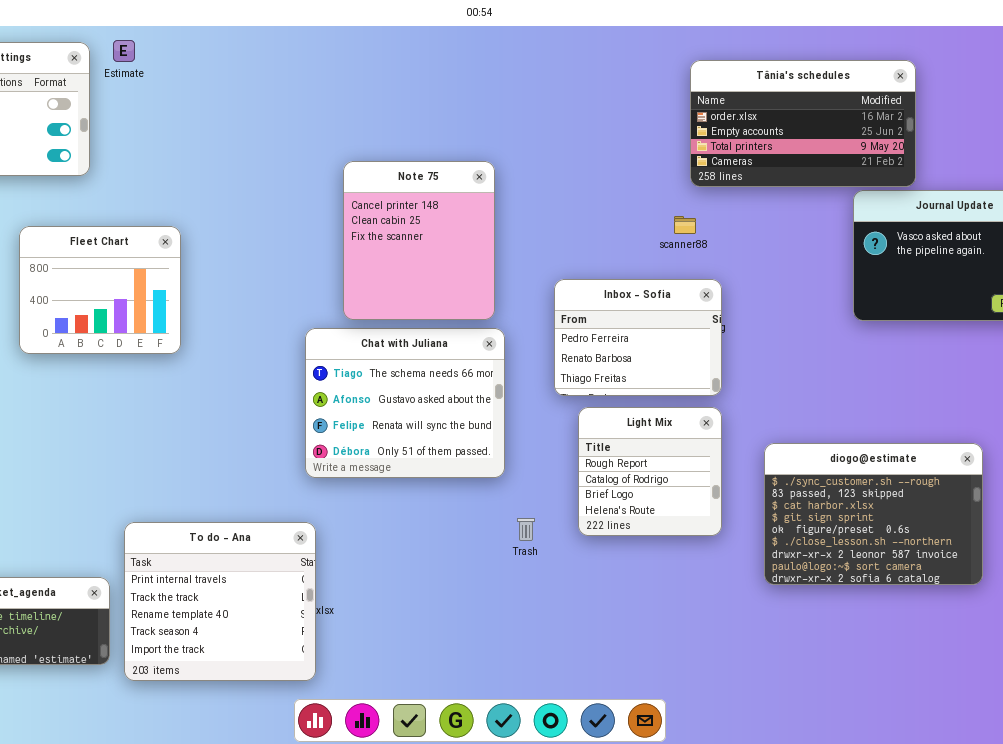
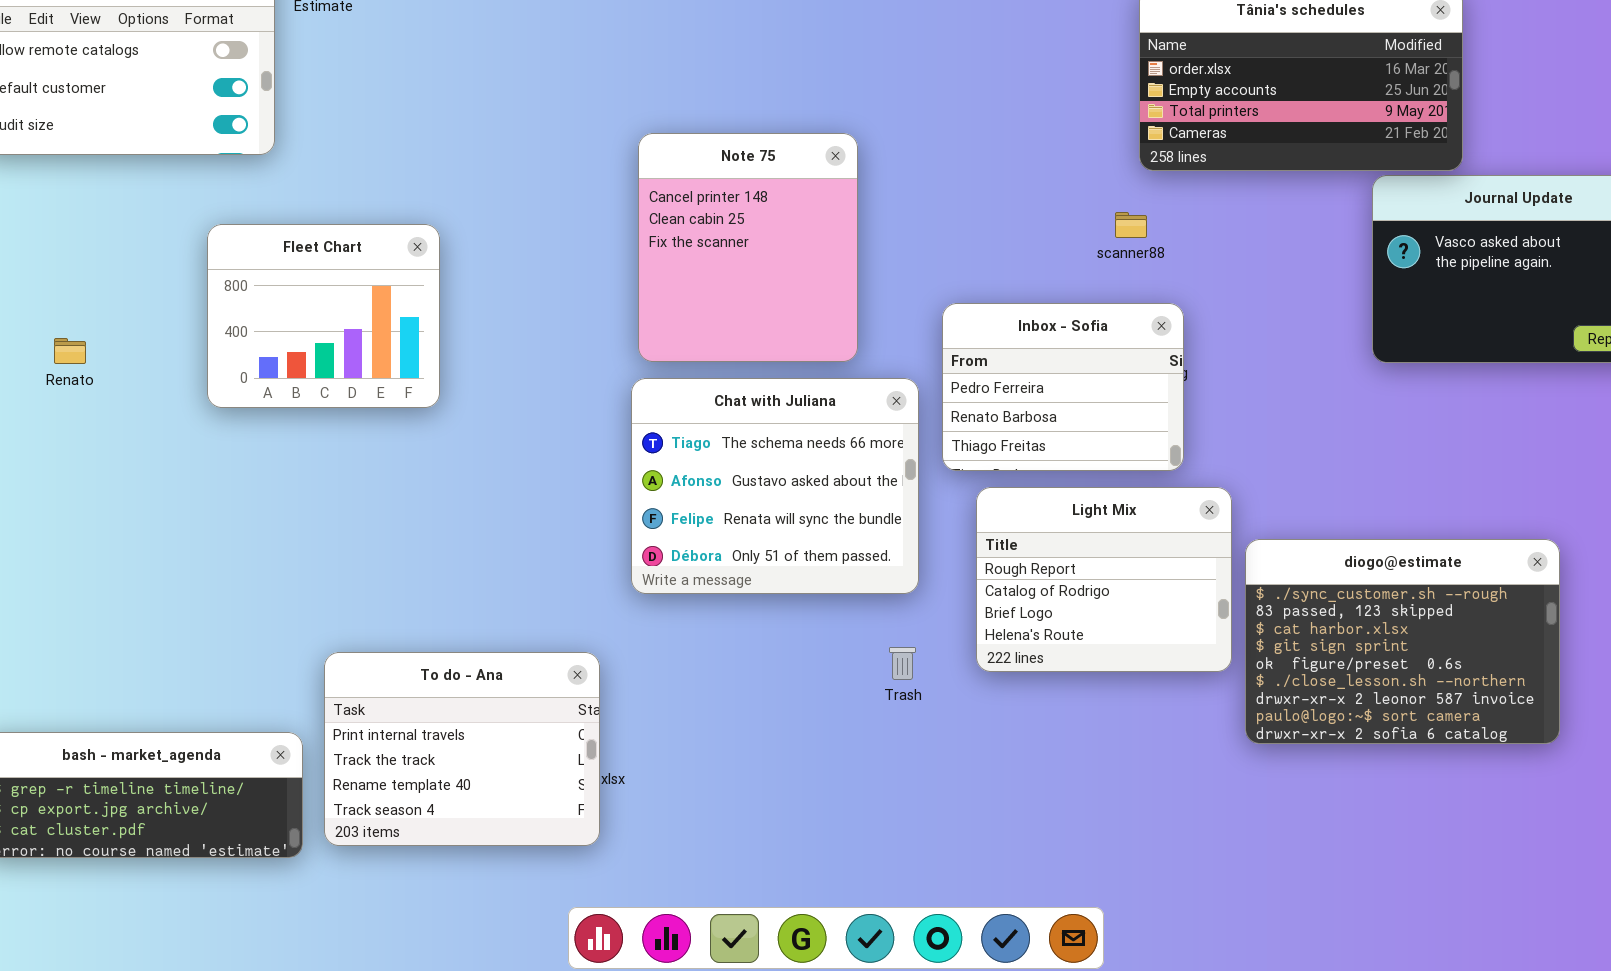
Fleet Chart: [19,226,181,354] -> [207,224,440,408], moved
Chat with Juliana: [305,328,505,478] -> [631,378,919,594], moved
Light Mix: [578,407,722,536] -> [976,487,1232,672], resized
To do - Ana: [124,522,316,681] -> [324,652,600,846], resized

